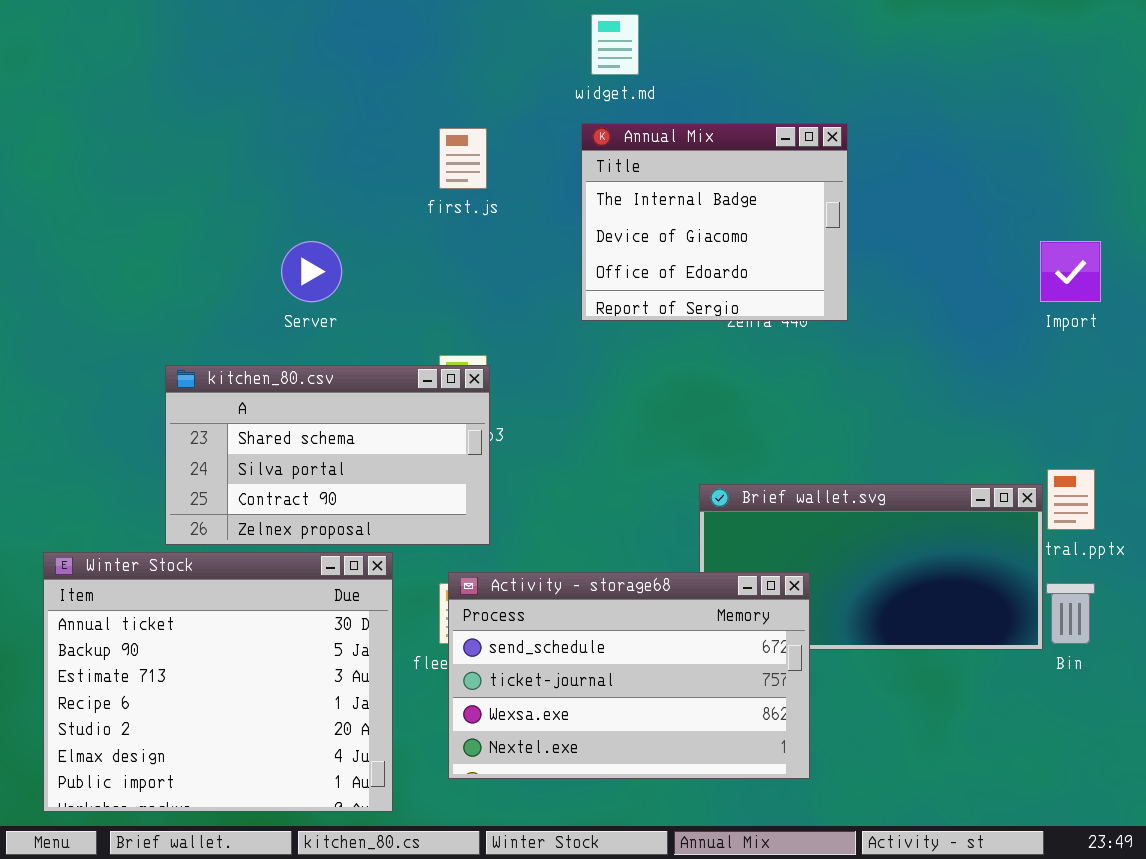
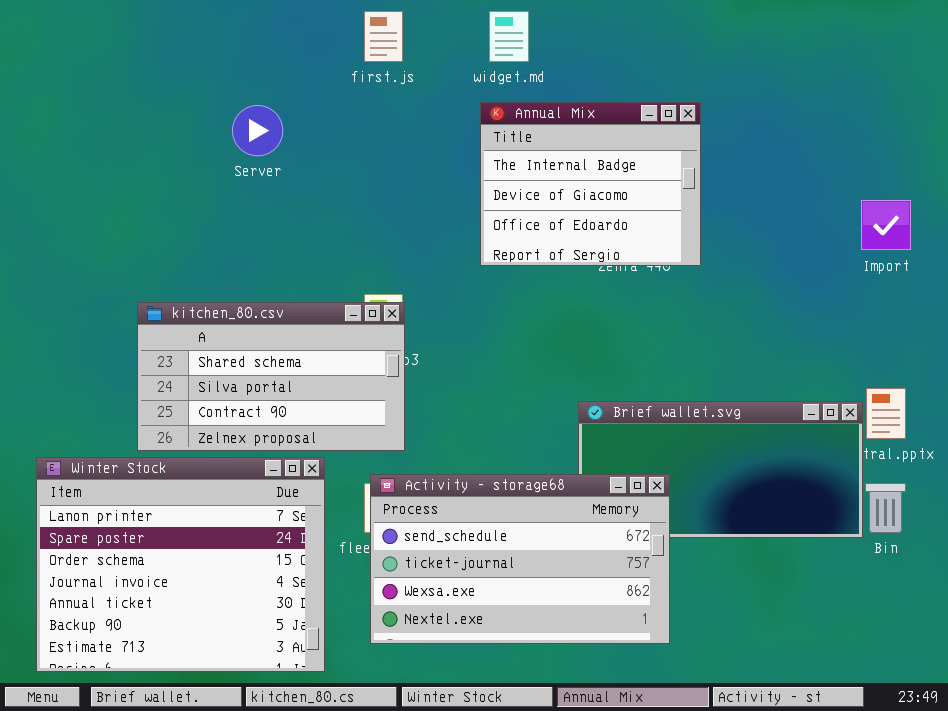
first.js: [439,128,487,189] -> [364,11,403,62], moved
Server: [281,241,342,302] -> [232,105,283,156], moved
Winter Stock: [43,552,393,812] -> [36,457,325,672], scrolled up 4 rows

